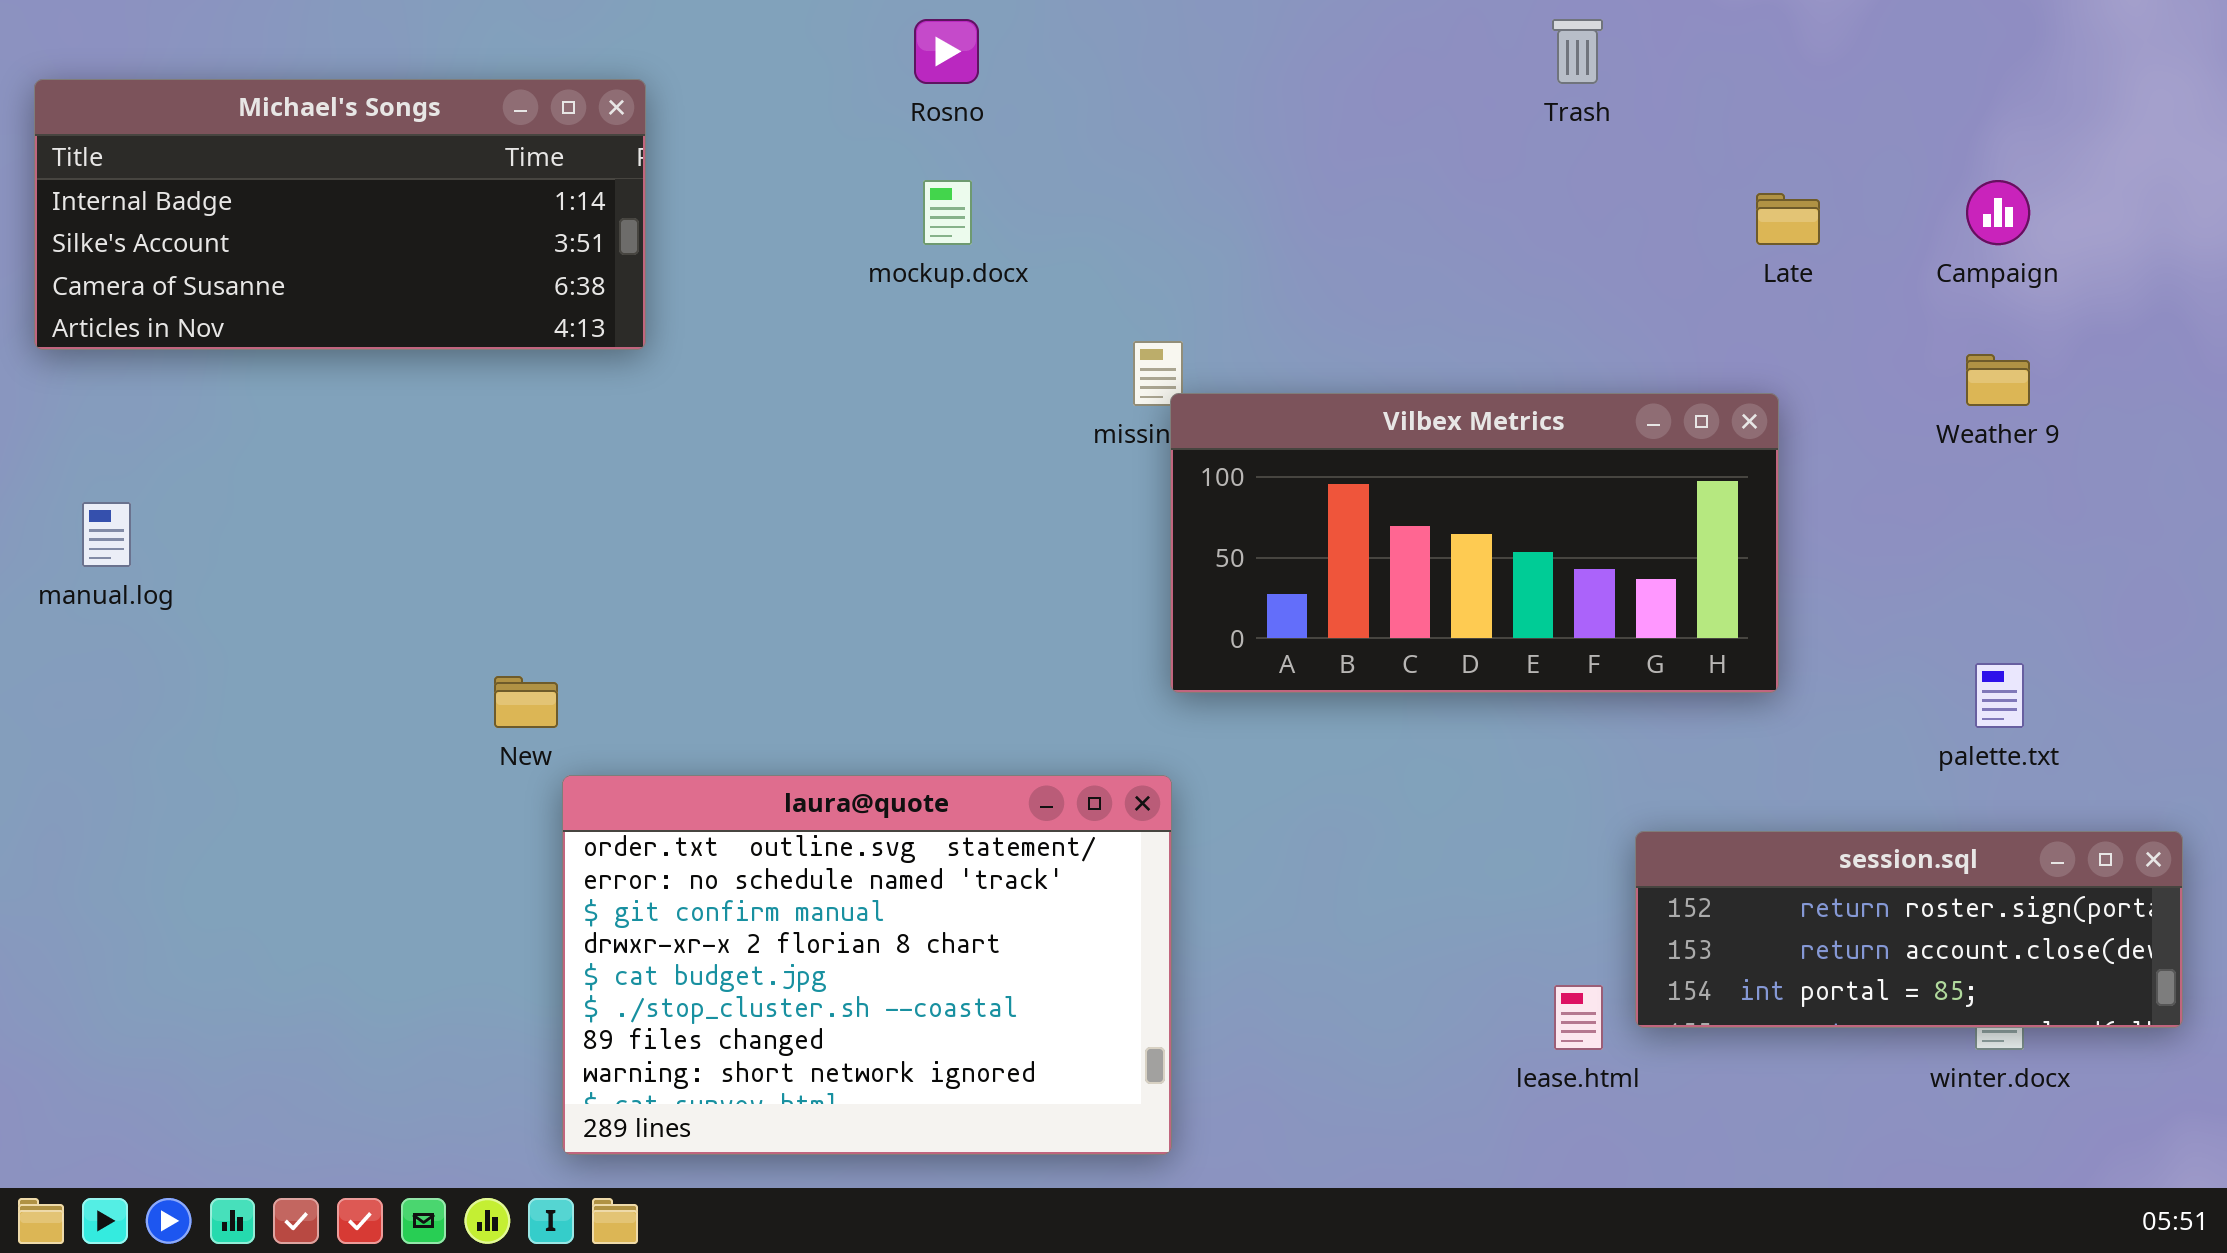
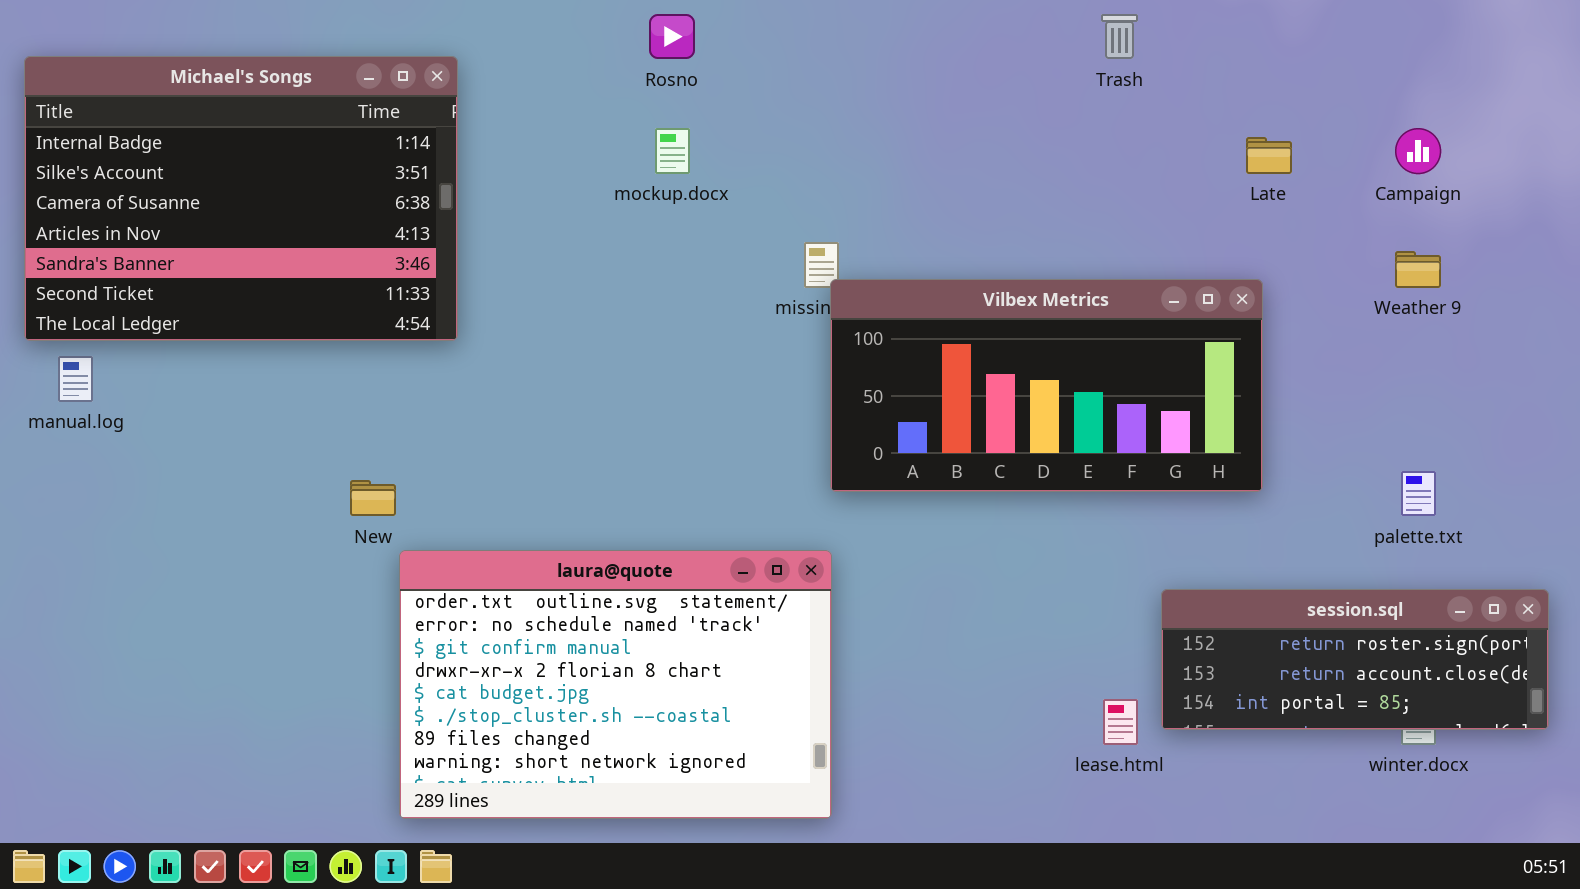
Michael's Songs: [34,79,646,350] -> [24,56,458,341], resized

